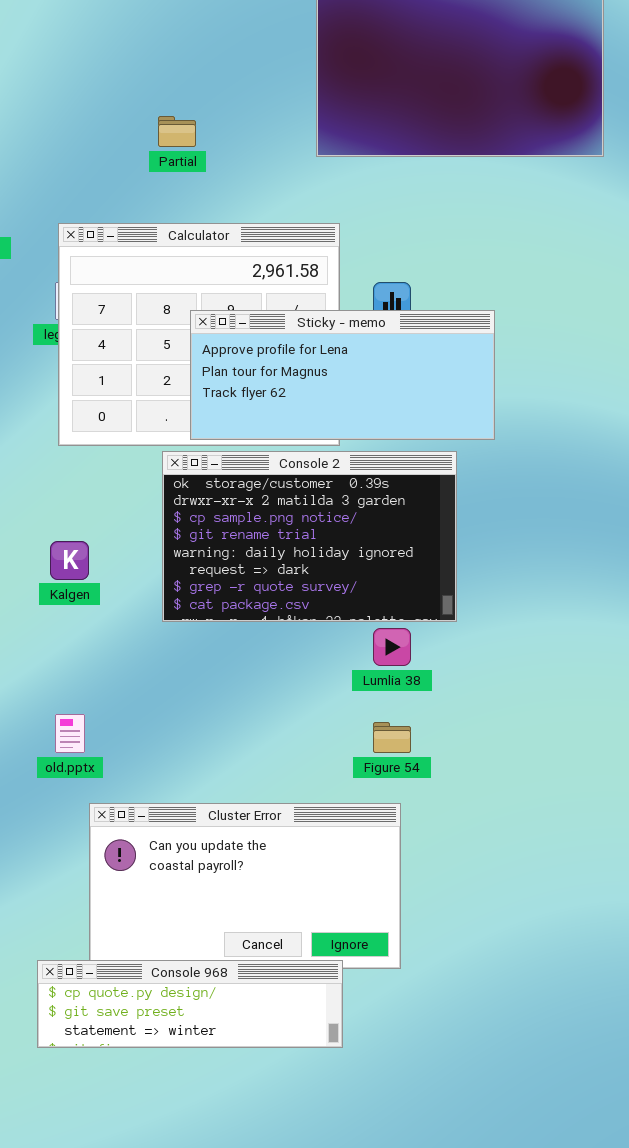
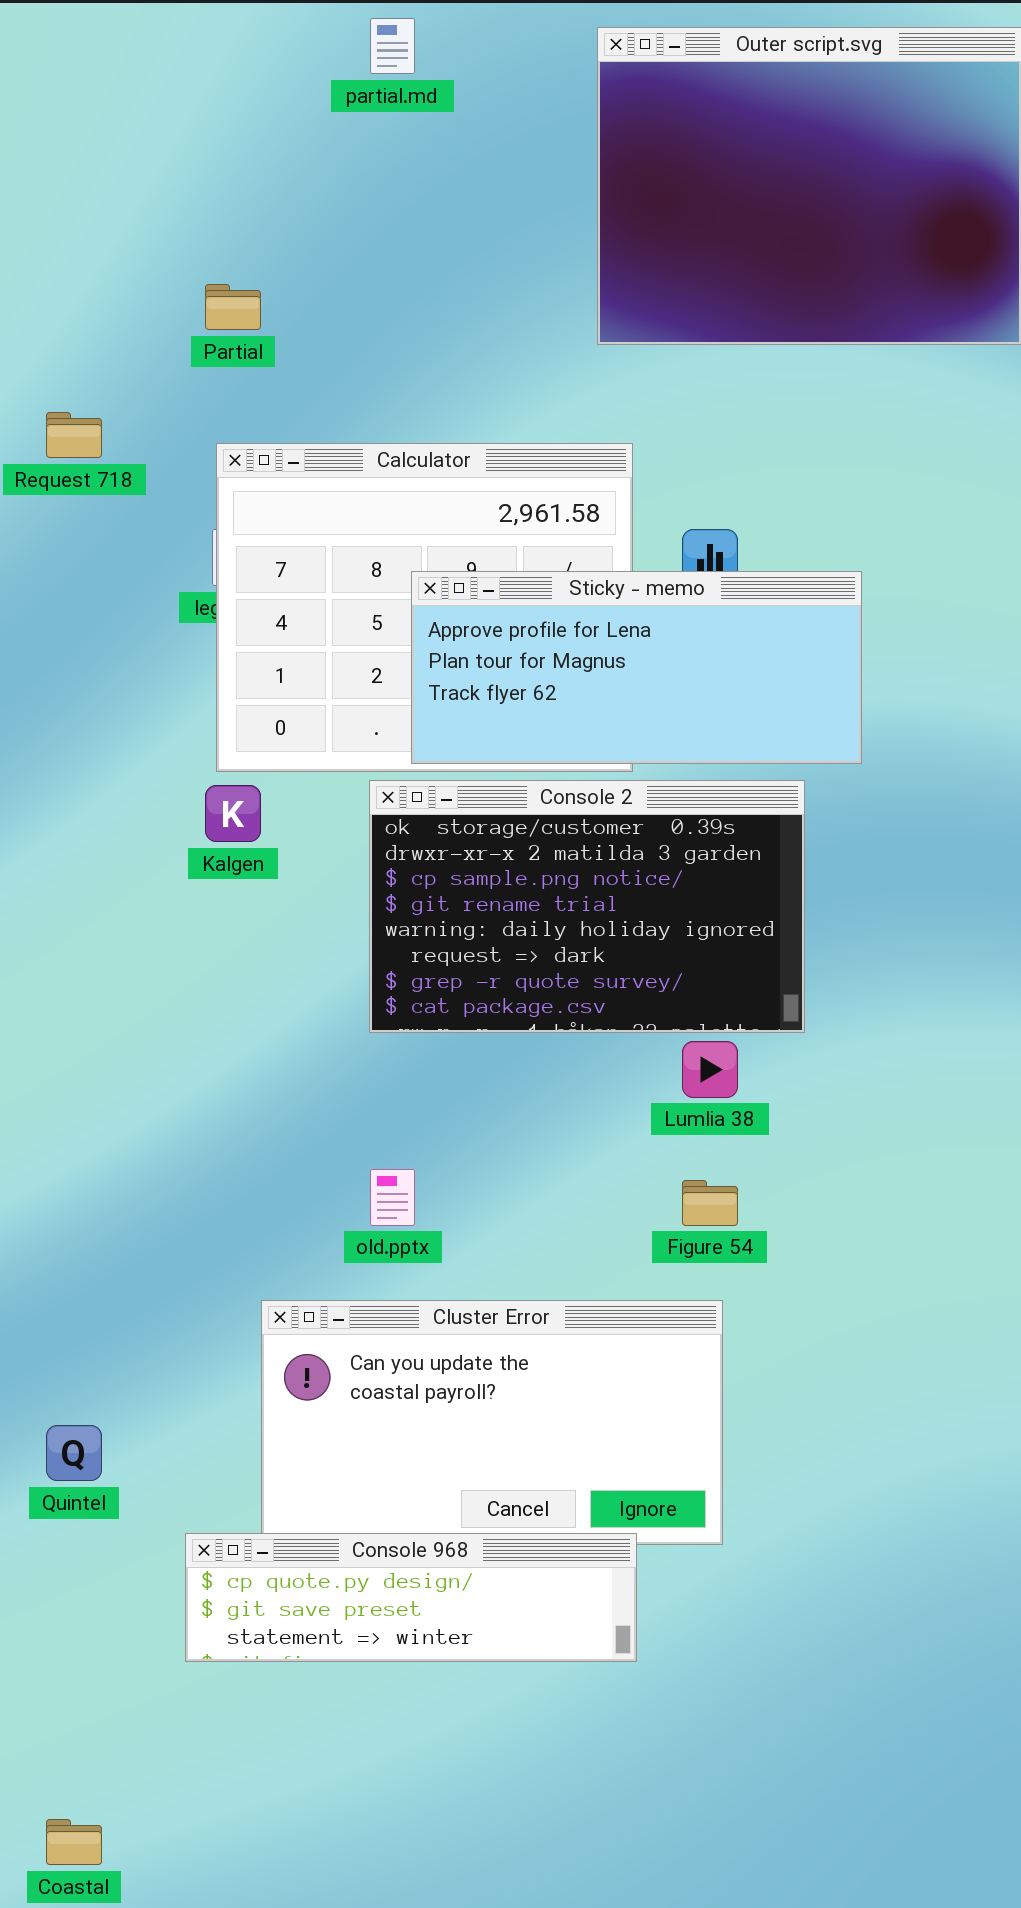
Partial: [158,116,196,147] -> [205,284,261,330], moved
Kalgen: [50,541,89,580] -> [205,785,261,842], moved
old.pptx: [55,714,85,753] -> [370,1169,415,1226], moved

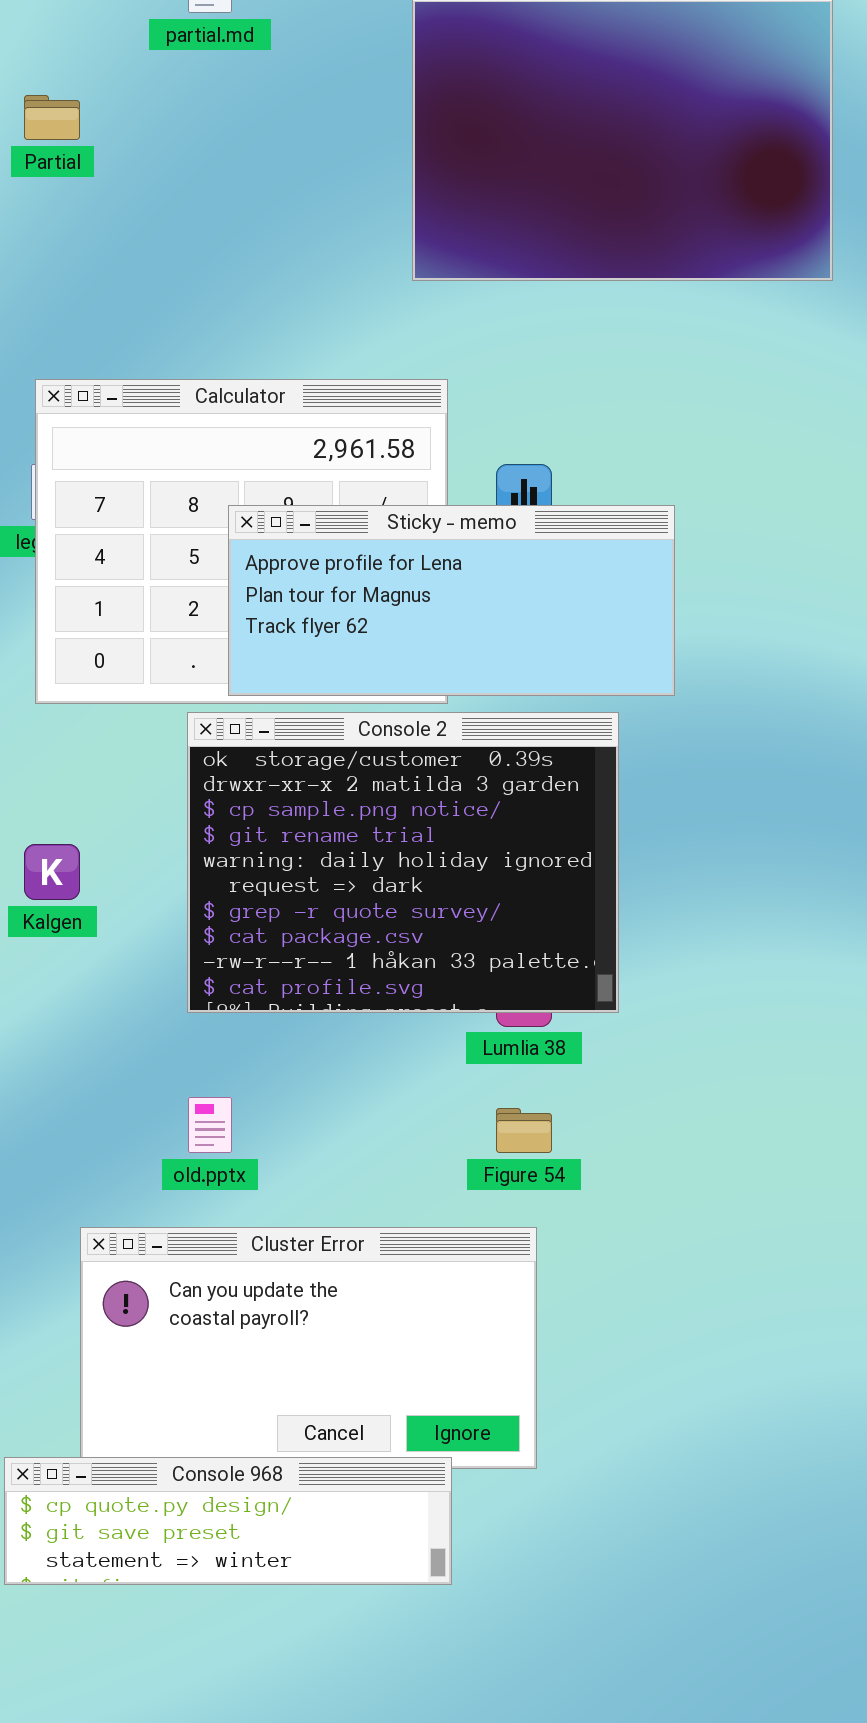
Partial: [205,284,261,330] -> [24,95,80,140], moved
Console 2: [369,780,805,1033] -> [187,712,619,1013], resized
Kalgen: [205,785,261,842] -> [24,844,80,900], moved

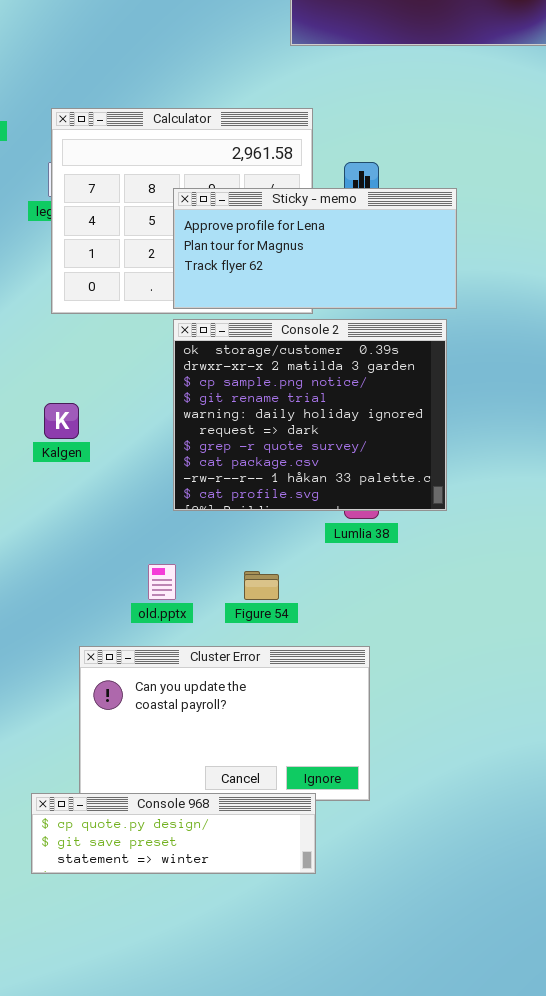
Console 2: [187,712,619,1013] -> [173,319,447,511], moved
Figure 54: [496,1108,552,1153] -> [244,571,279,600], moved

